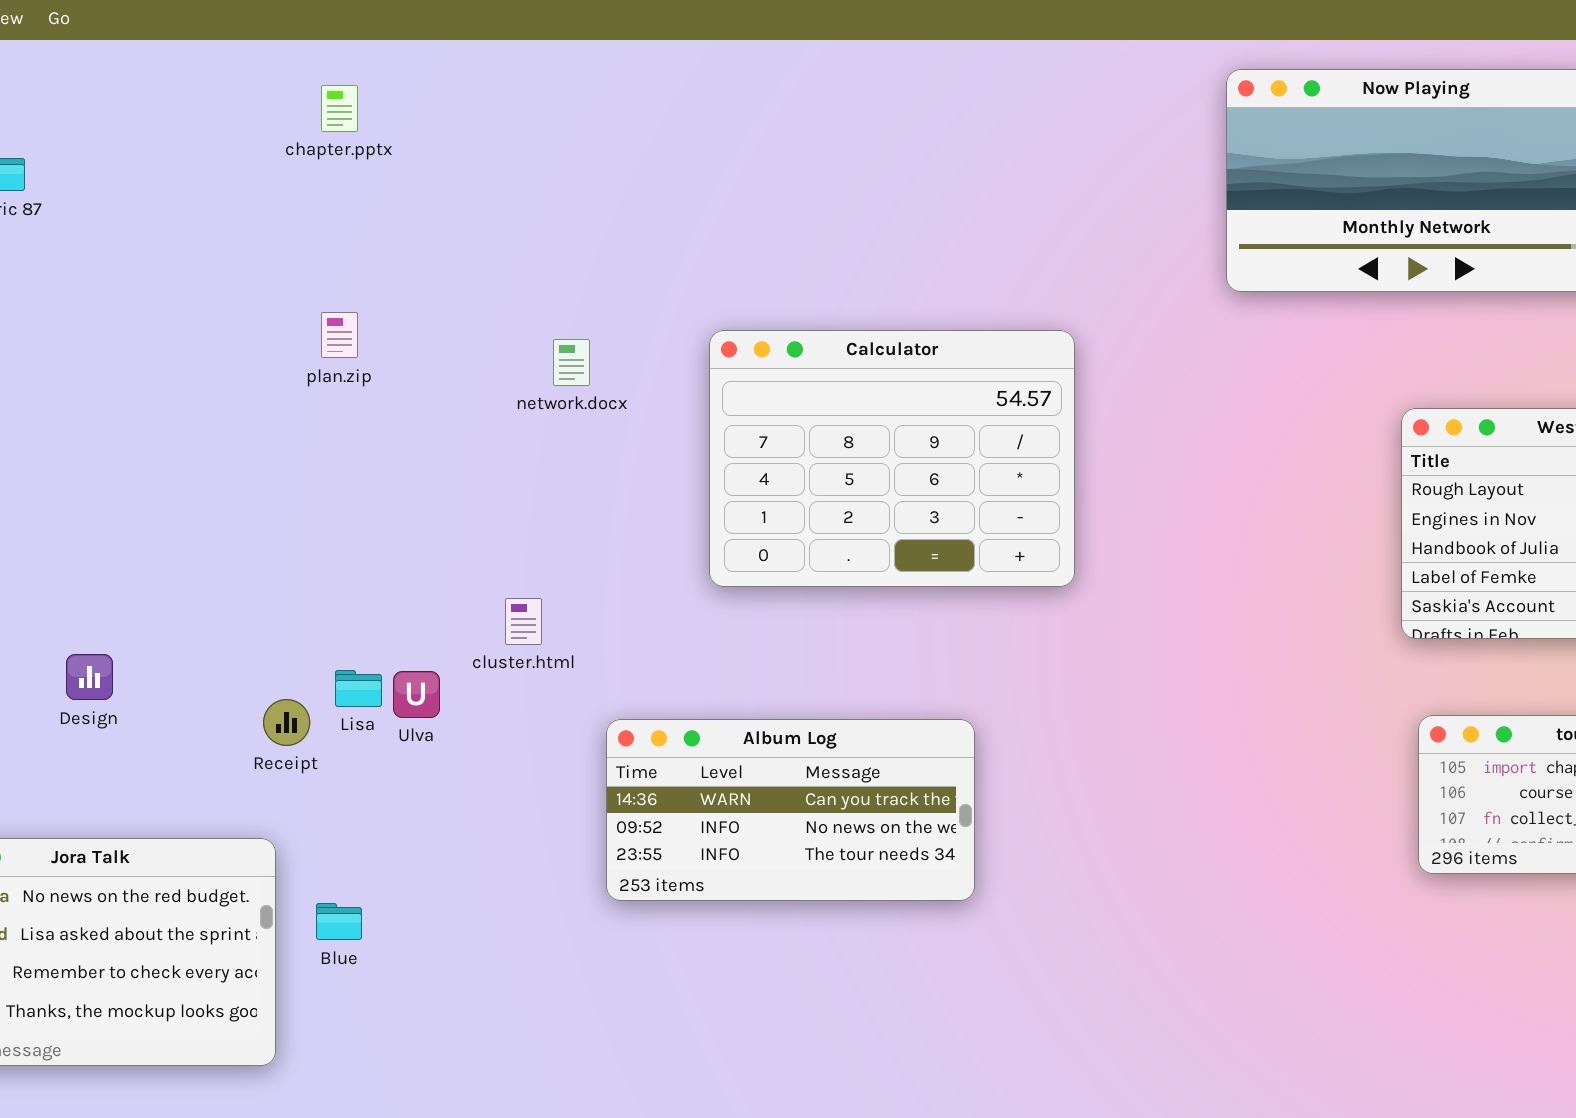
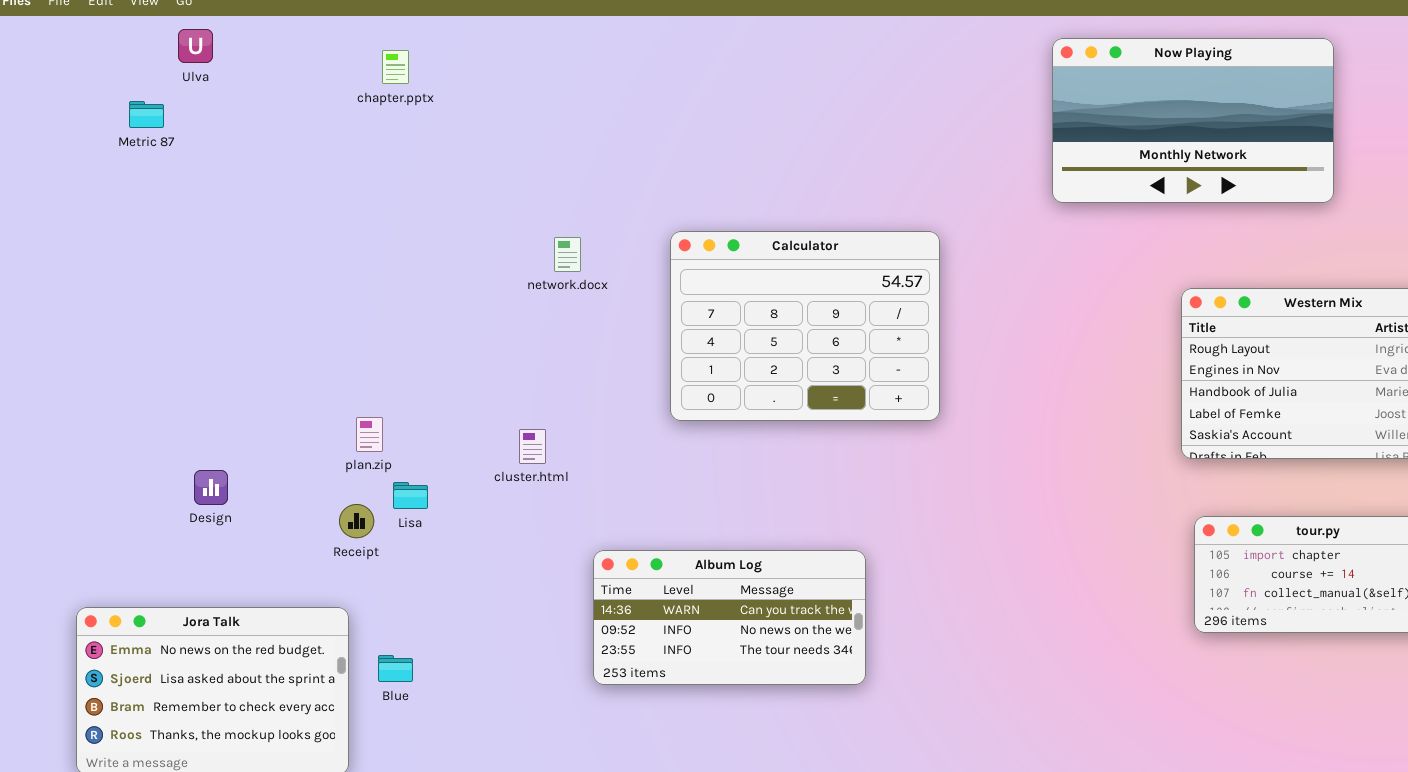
plan.zip: [321,312,358,358] -> [356,417,383,452], moved
Ulva: [393,671,440,718] -> [178,29,213,63], moved
Album Log: [606,719,975,901] -> [593,550,866,685], moved

